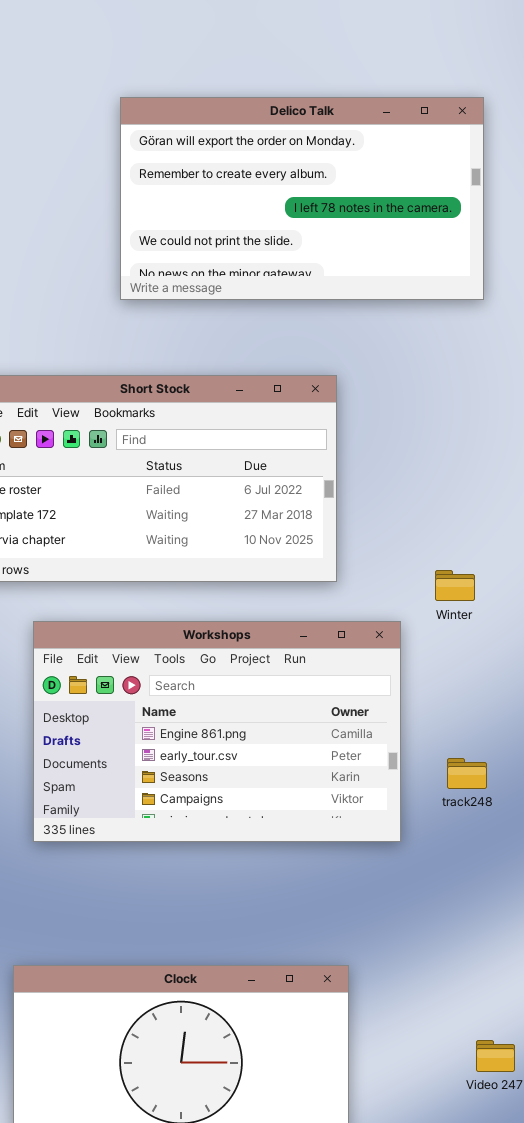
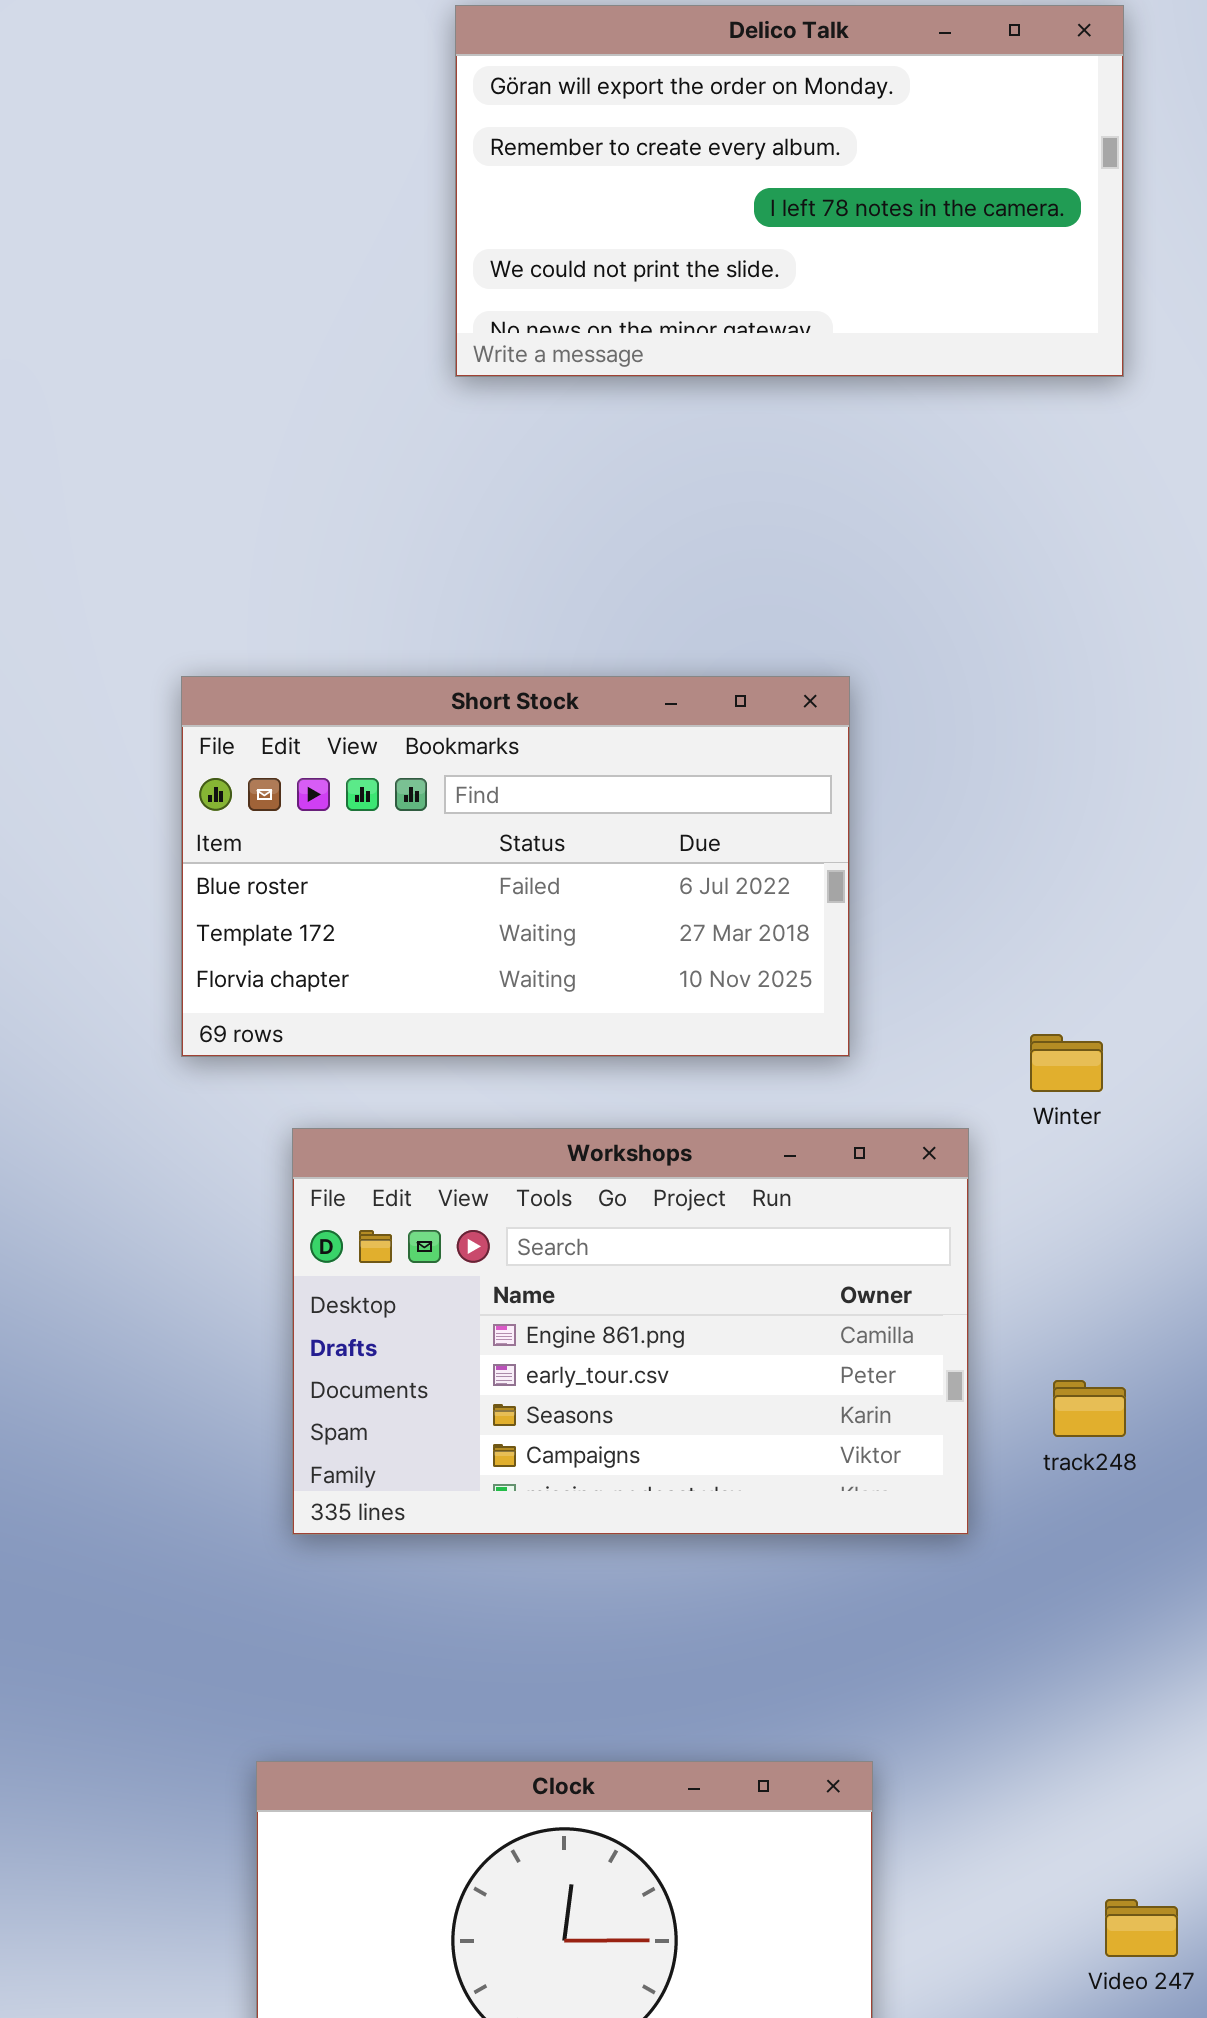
Delico Talk: [120,97,484,300] -> [455,5,1124,377], moved

